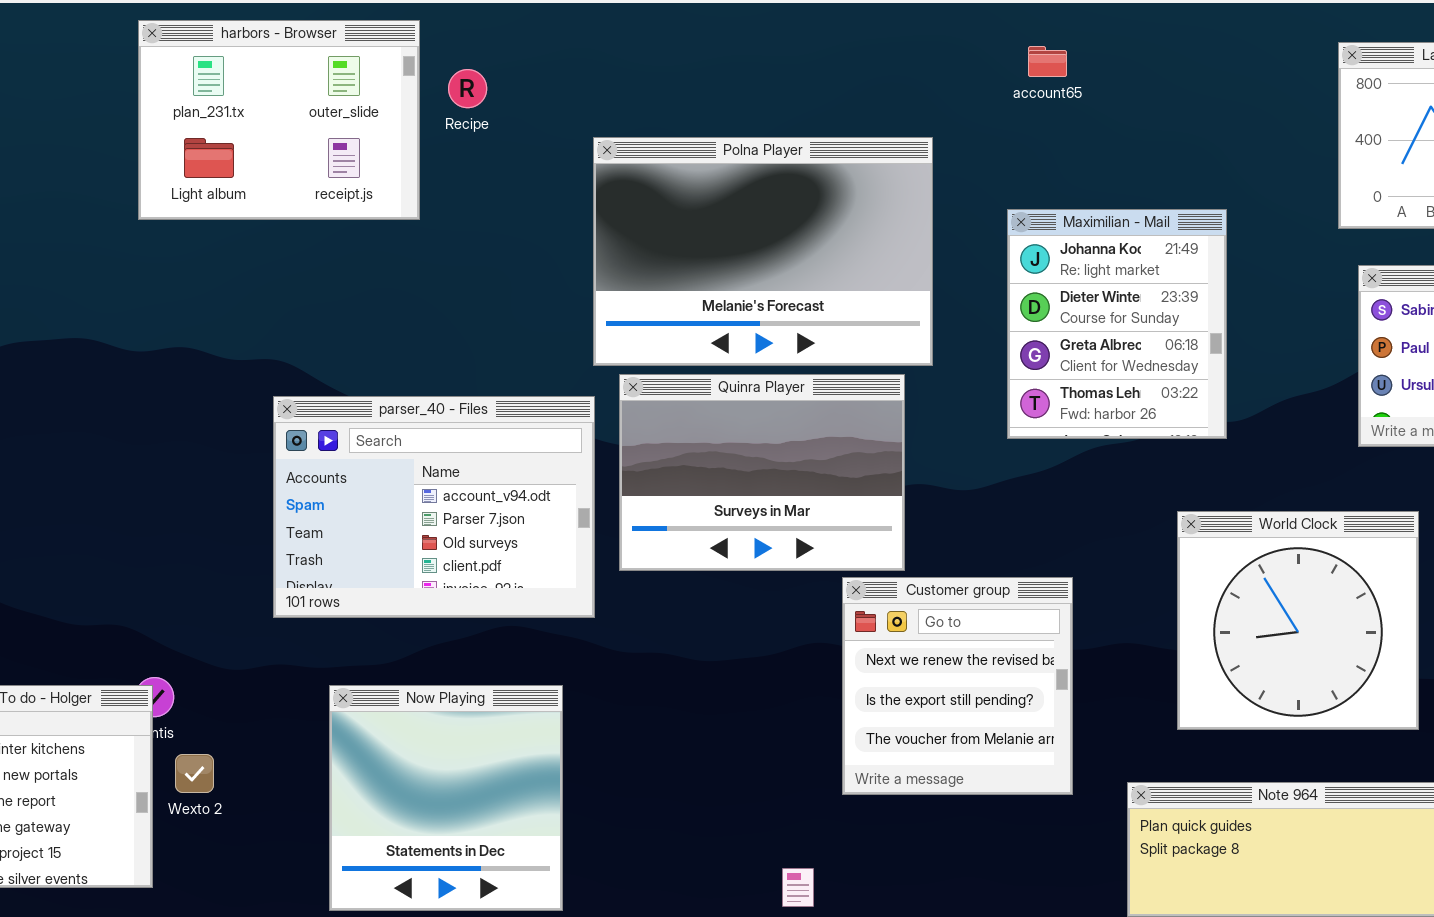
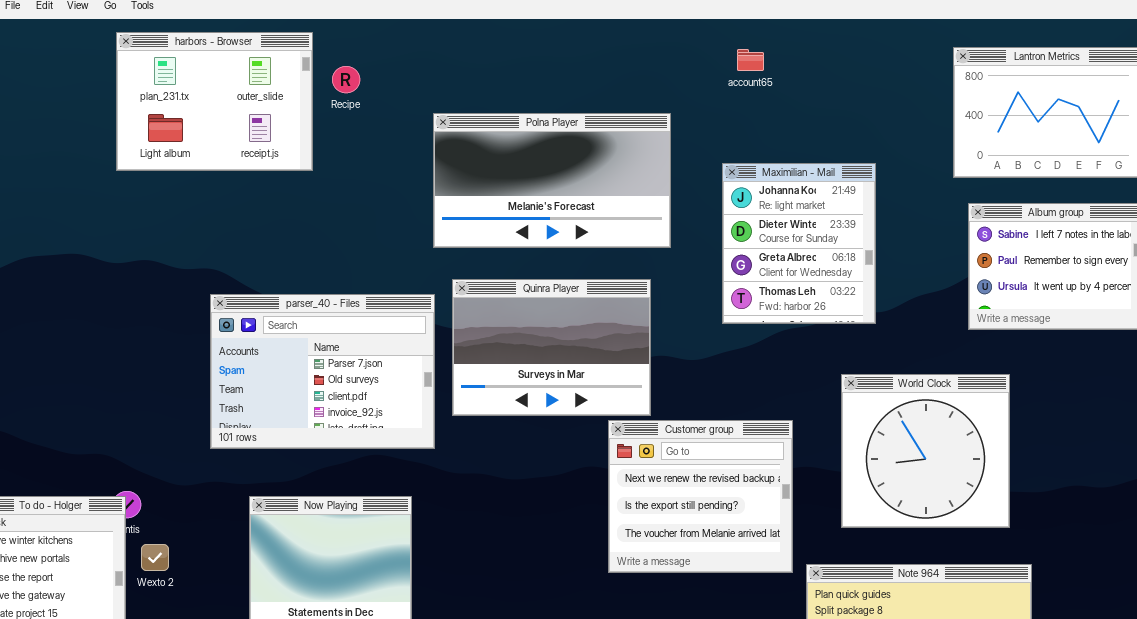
Polna Player: [593,137,933,366] -> [433,113,671,248], resized
parser_40 - Files: [273,396,595,618] -> [210,294,435,449], scrolled down 1 row
Customer group: [842,577,1073,795] -> [608,420,793,573], resized

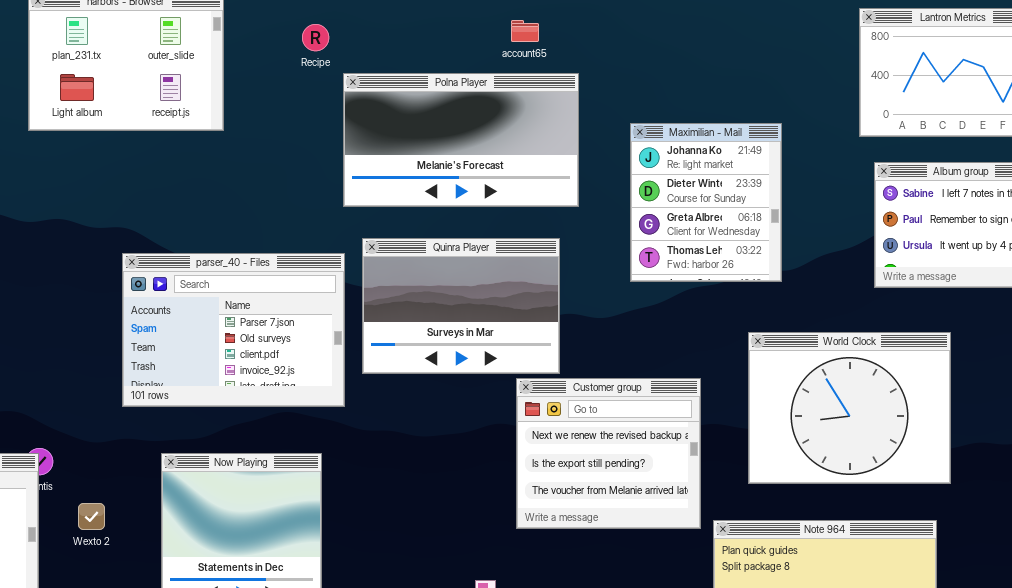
account65: [737,49,764,71] -> [511,20,539,42], moved
Recipe: [332,66,360,93] -> [302,24,329,51], moved
World Clock: [841,374,1010,528] -> [748,332,951,484], resized
Wexto 2: [141,544,169,571] -> [78,503,105,530], moved

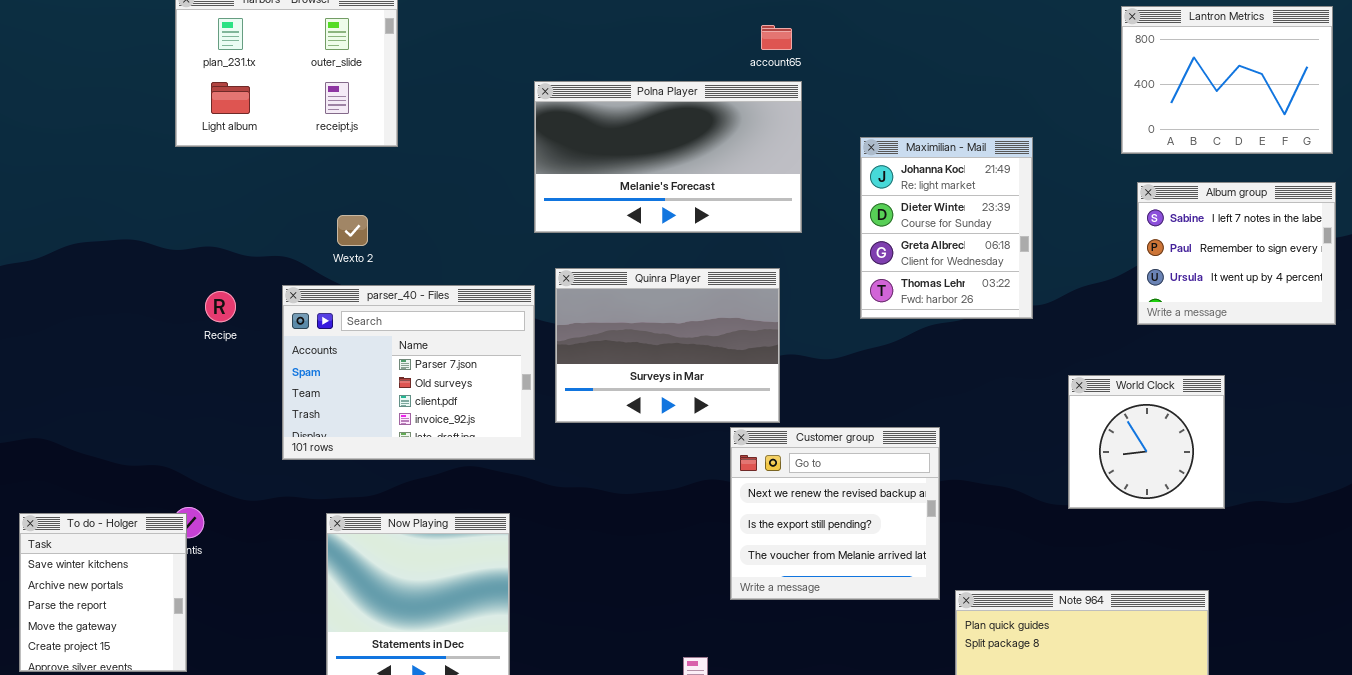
account65: [511,20,539,42] -> [761,25,792,50], moved
Recipe: [302,24,329,51] -> [205,291,236,322], moved
World Clock: [748,332,951,484] -> [1068,375,1225,509], resized
Wexto 2: [78,503,105,530] -> [337,215,368,246], moved

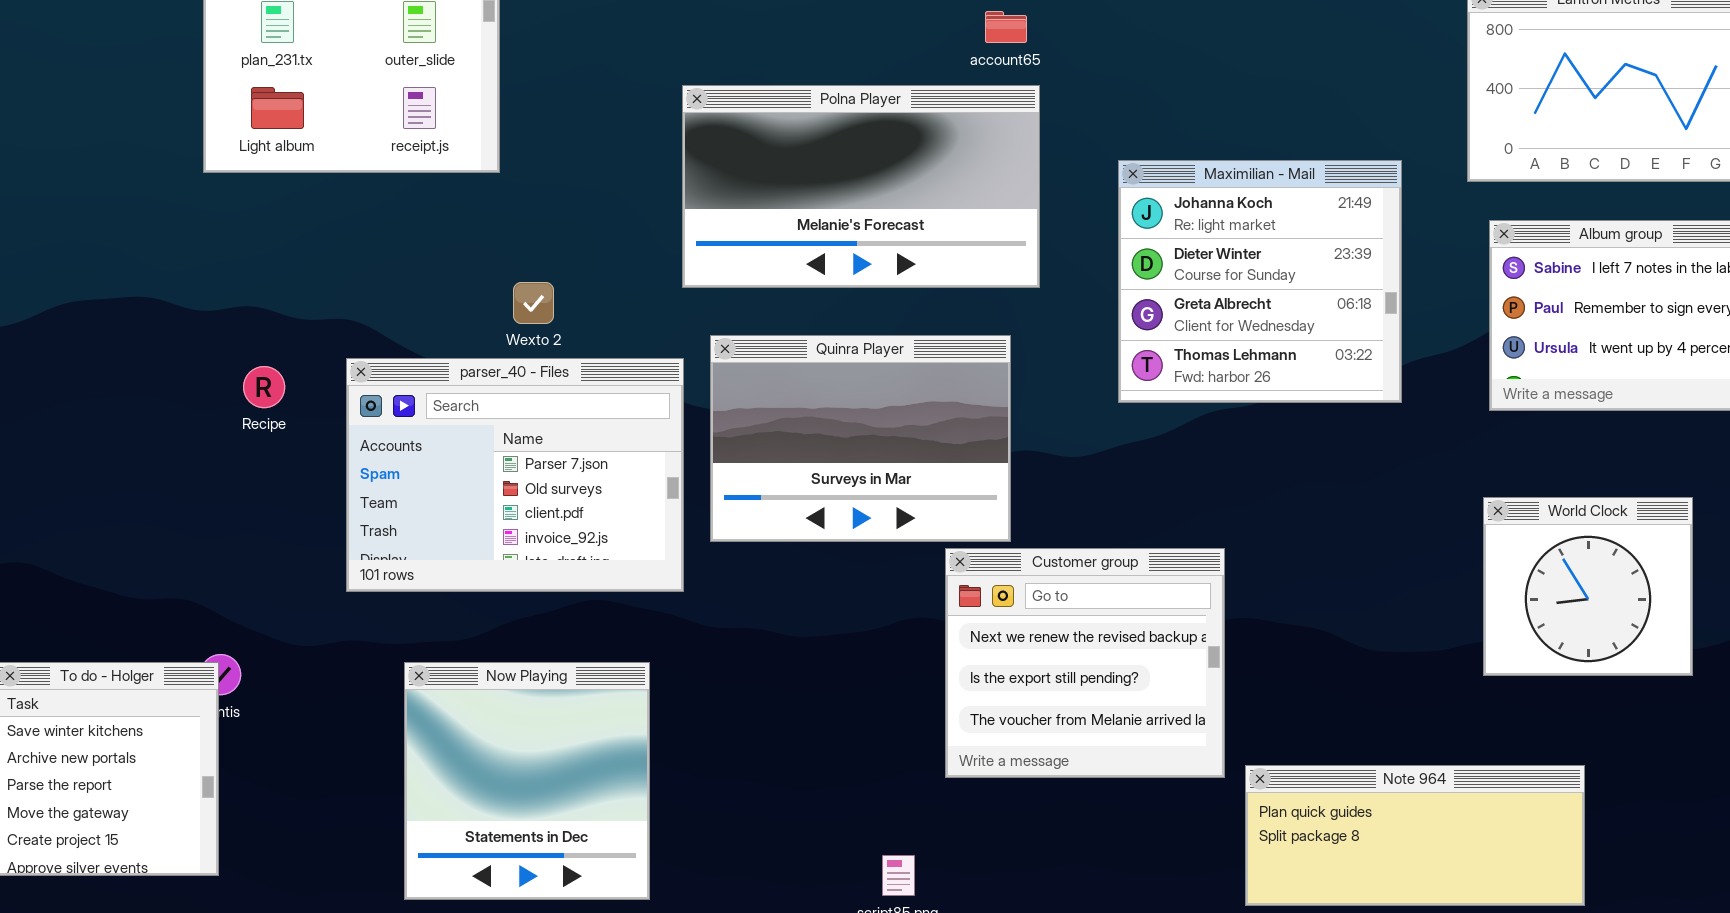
Maximilian - Mail: [860,137,1033,319] -> [1118,160,1402,403], resized
Wexto 2: [337,215,368,246] -> [513,282,554,324], moved
World Clock: [1068,375,1225,509] -> [1483,497,1693,676], moved

